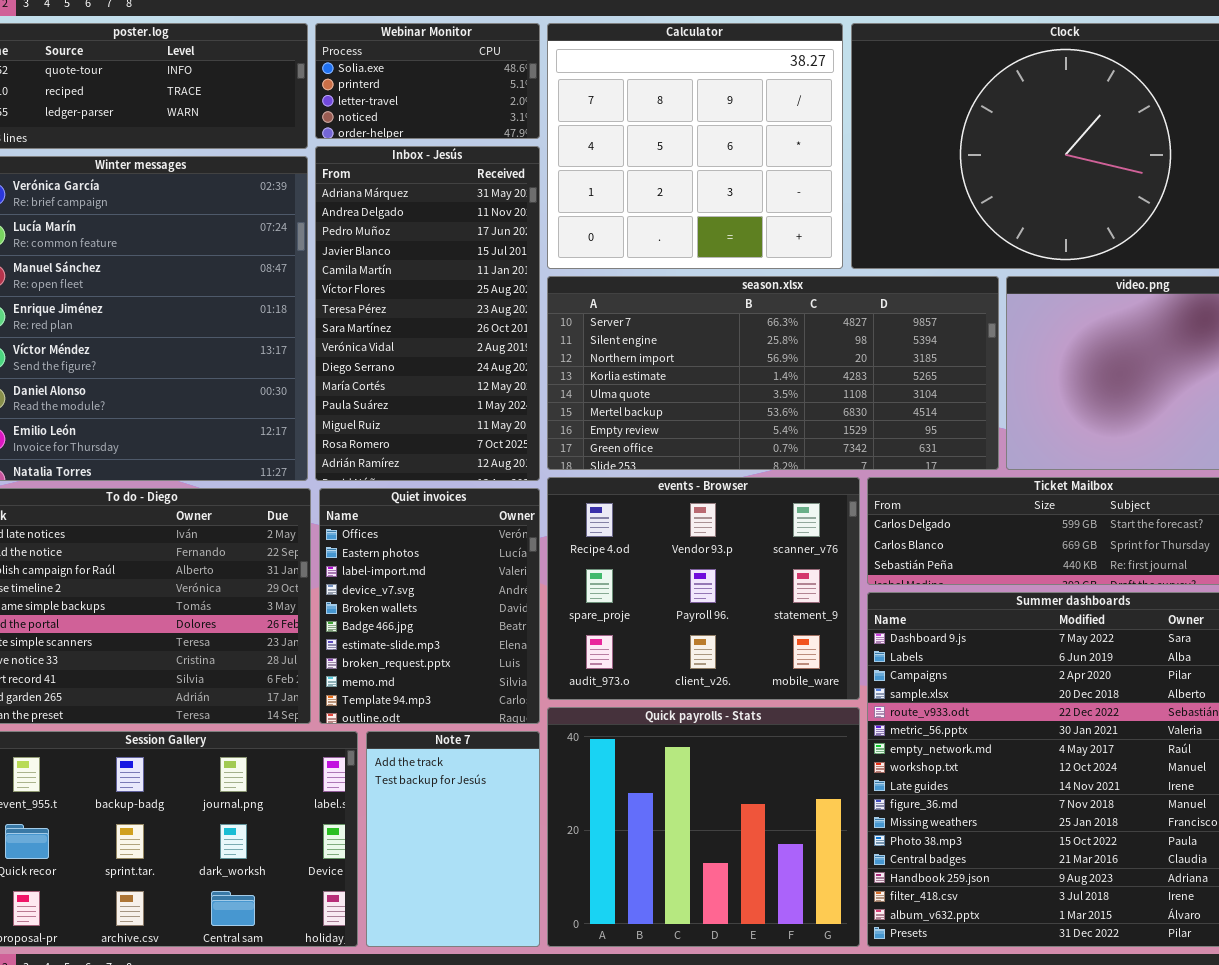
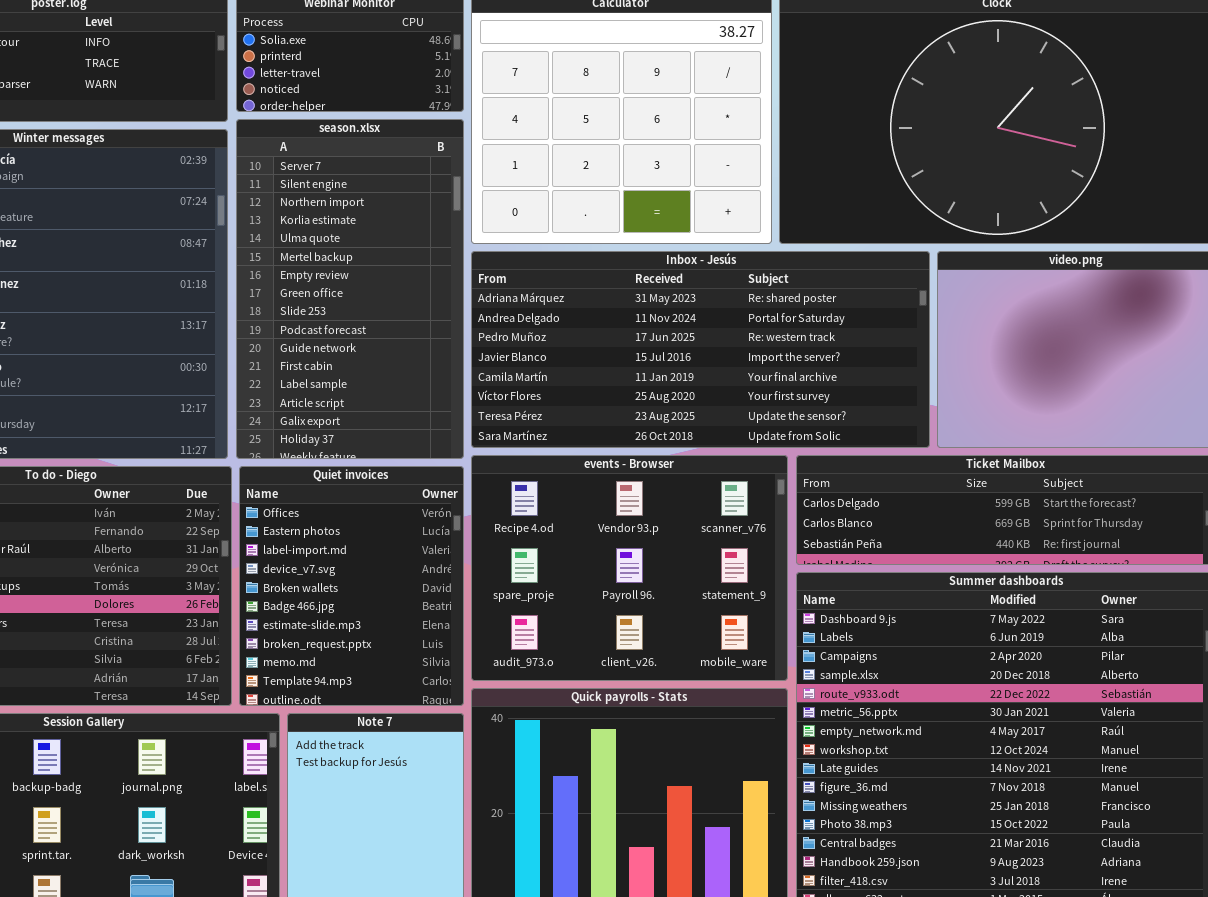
Inbox - Jesús: [315,146,540,481] -> [471,251,930,448], moved, resized
season.xlsx: [547,276,999,470] -> [236,119,464,459], moved, resized

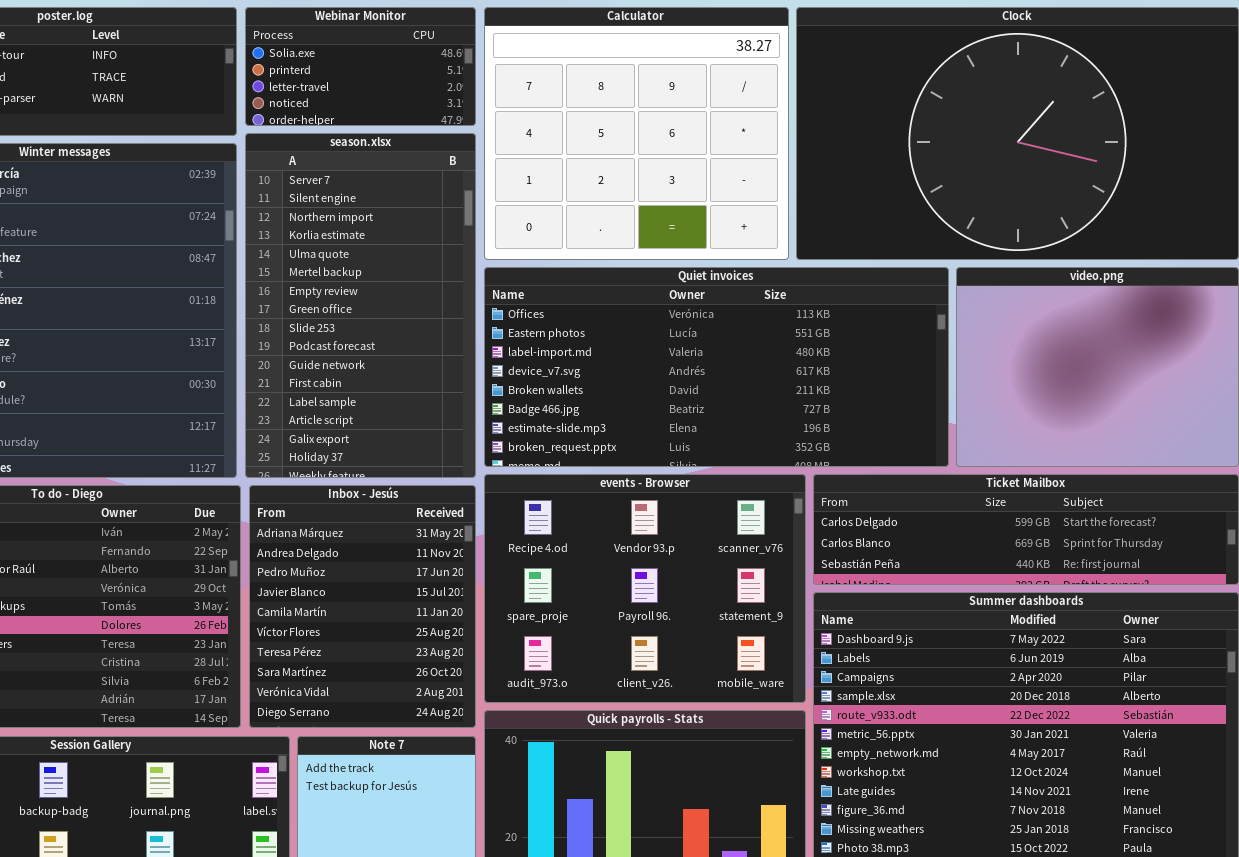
Inbox - Jesús: [471,251,930,448] -> [249,485,476,728], moved, resized
Quiet invoices: [239,466,464,706] -> [484,267,949,467], moved, resized

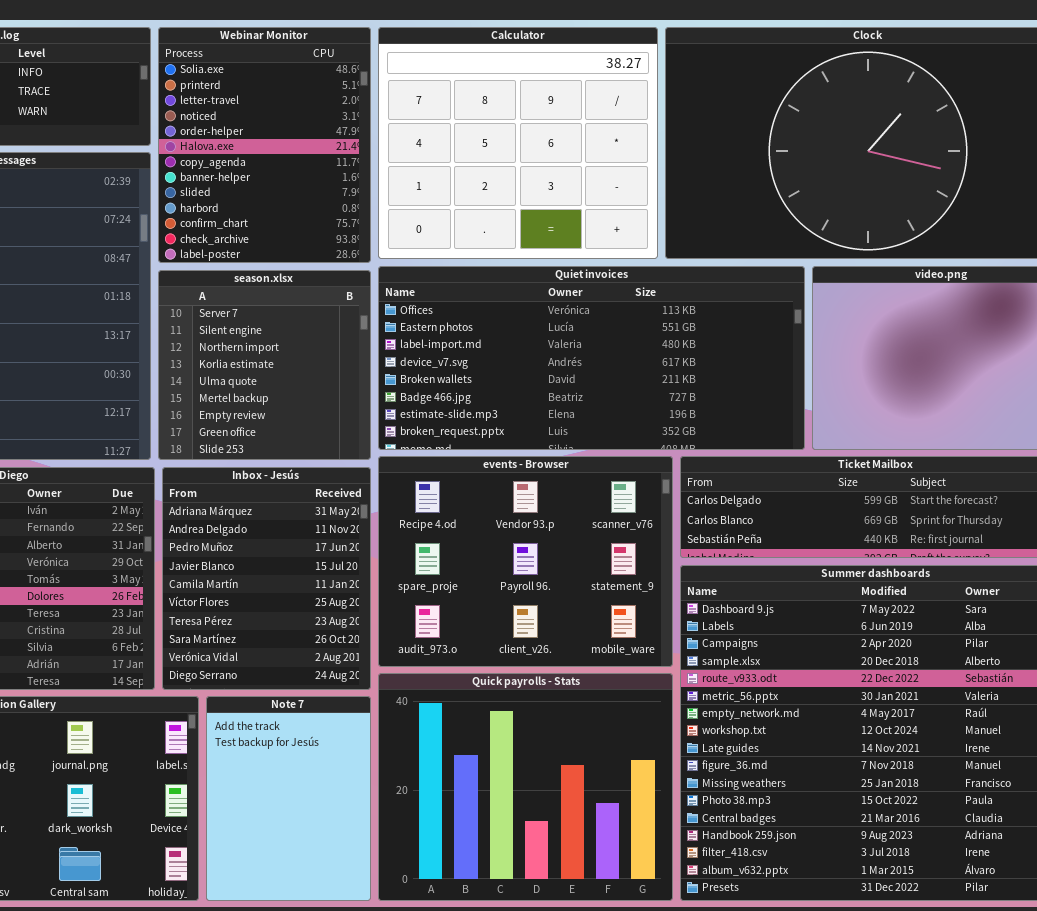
Webinar Monitor: [245,7,476,126] -> [158,27,371,263], resized
season.xlsx: [245,133,476,478] -> [158,270,371,460], resized

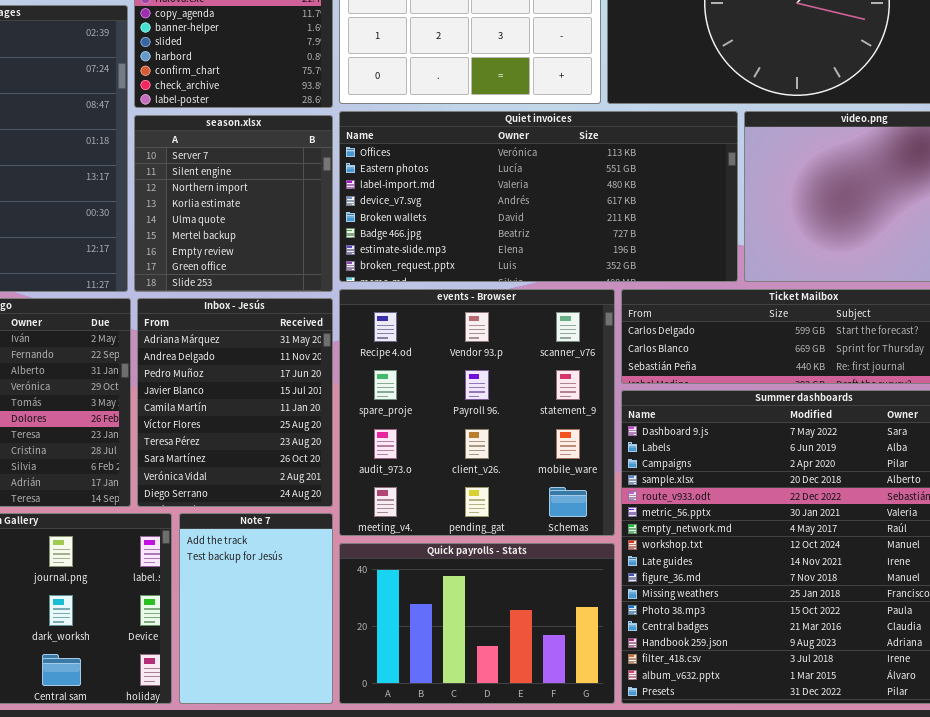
events - Browser: [378,456,673,667] -> [339,289,615,536], resized
Quick payrolls - Stats: [378,673,673,901] -> [339,543,615,704], resized

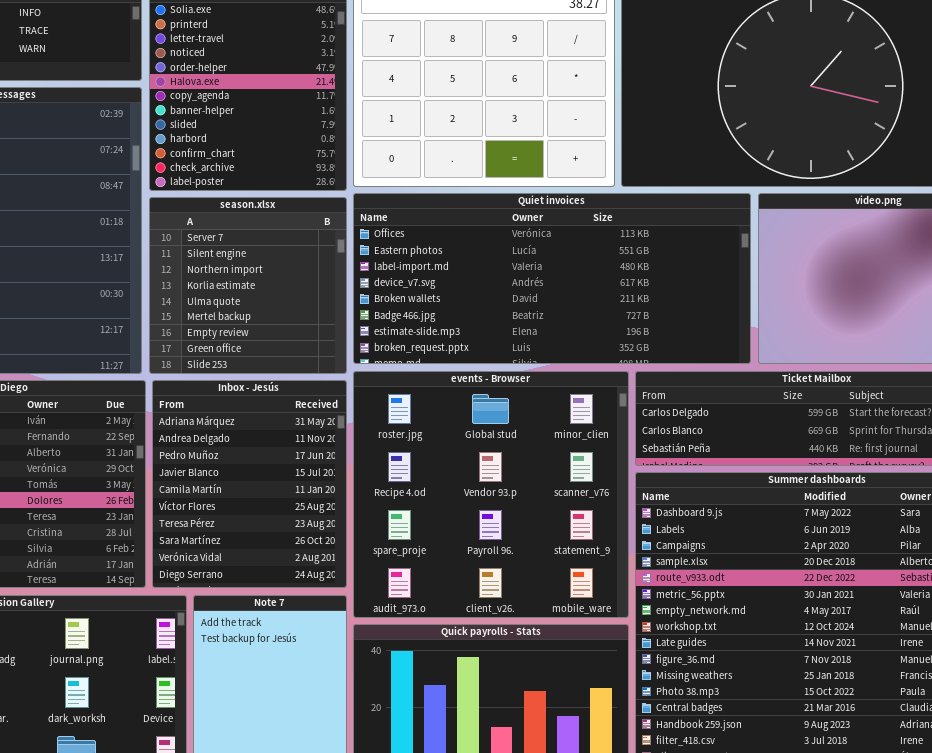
events - Browser: [339,289,615,536] -> [353,371,629,618], scrolled up 1 row

